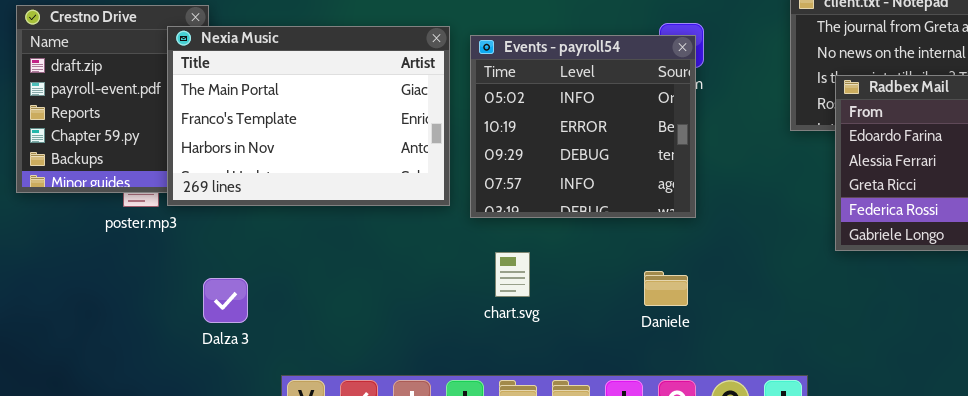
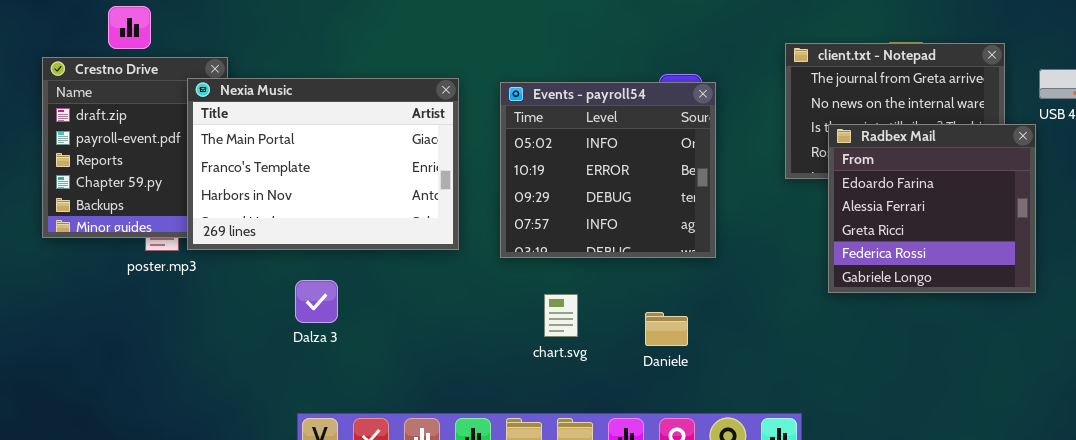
Events - payroll54: [470,35,696,218] -> [500,82,716,258], moved
chart.svg: [495,252,530,297] -> [544,294,578,337], moved
Dalza 3: [203,278,248,323] -> [295,280,338,323], moved

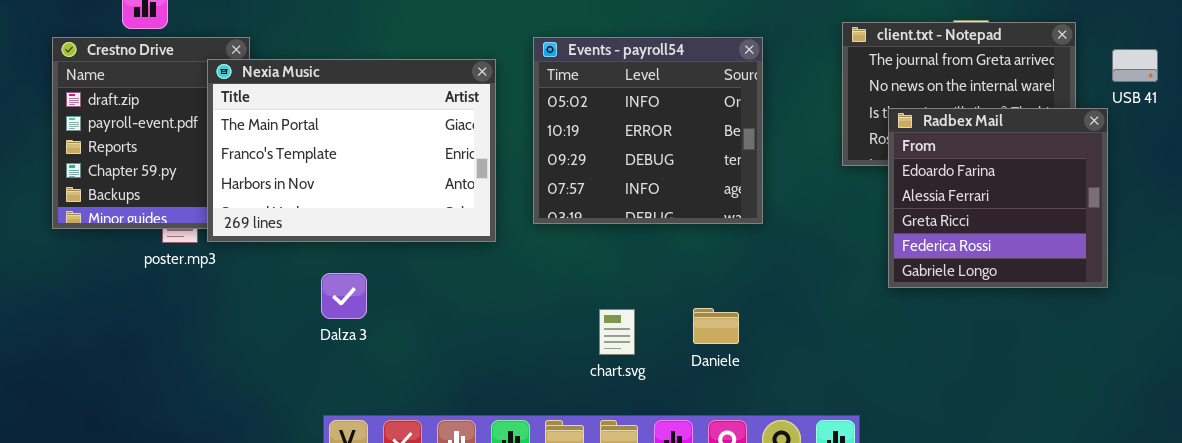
Events - payroll54: [500,82,716,258] -> [533,37,763,224], moved
chart.svg: [544,294,578,337] -> [599,309,635,355], moved

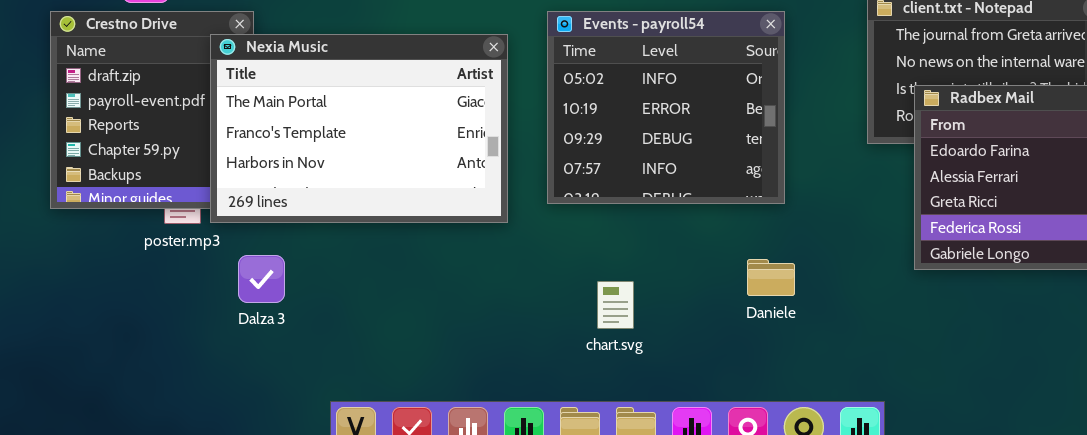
Dalza 3: [321,273,367,319] -> [238,255,285,303], moved
Daniele: [693,308,739,344] -> [747,259,795,296], moved
chart.svg: [599,309,635,355] -> [597,281,634,329], moved

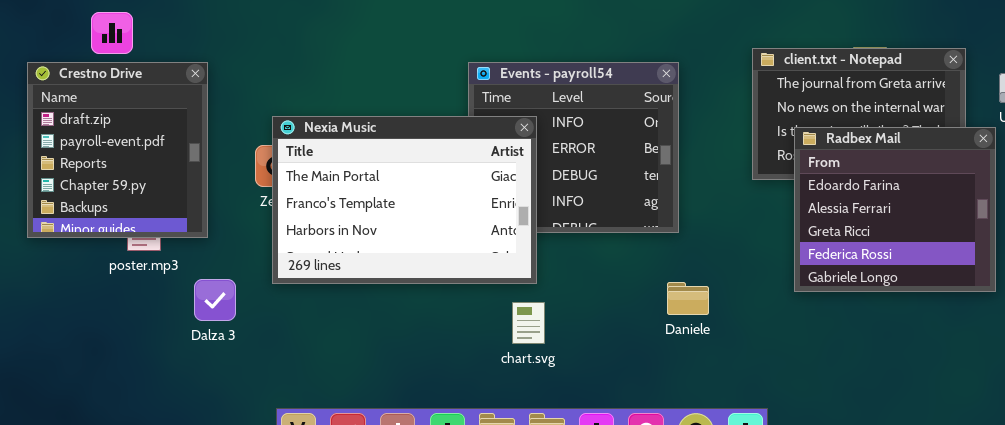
Nexia Music: [210,34,508,223] -> [272,116,537,284], moved
Daniele: [747,259,795,296] -> [667,282,709,315], moved

